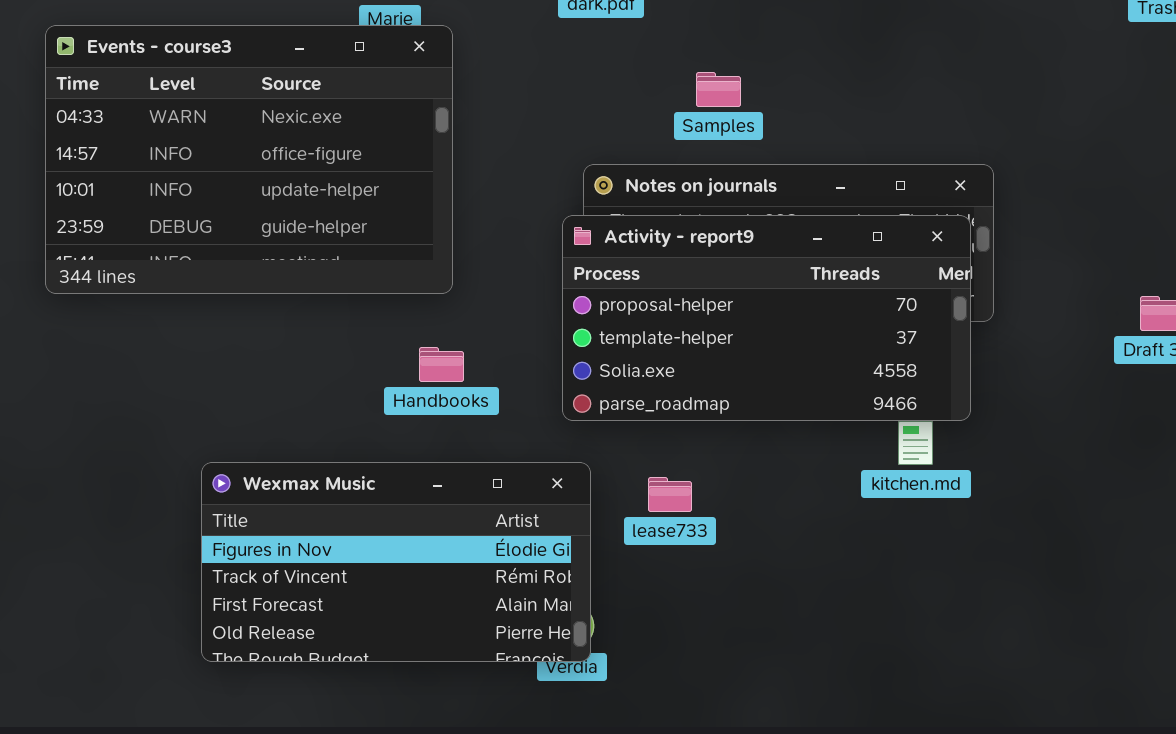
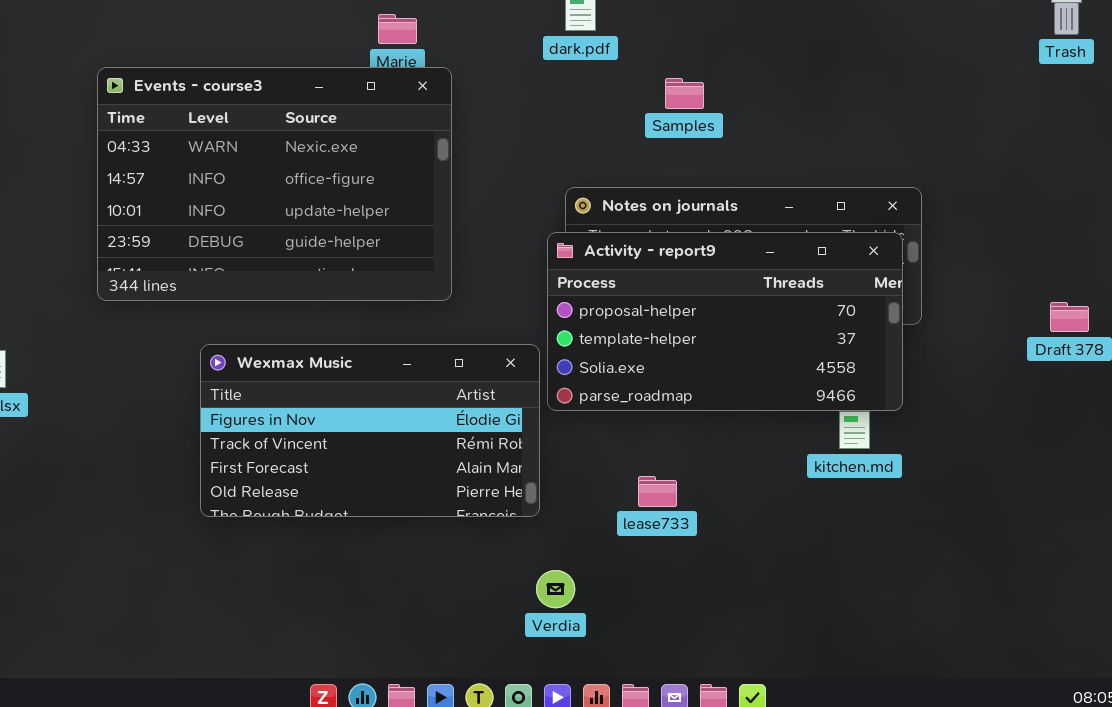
Samples: [696,72,741,107] -> [665,78,704,109], moved
Wexmax Music: [201,462,591,662] -> [200,344,540,517], moved
lease733: [648,477,692,512] -> [638,476,677,507], moved

